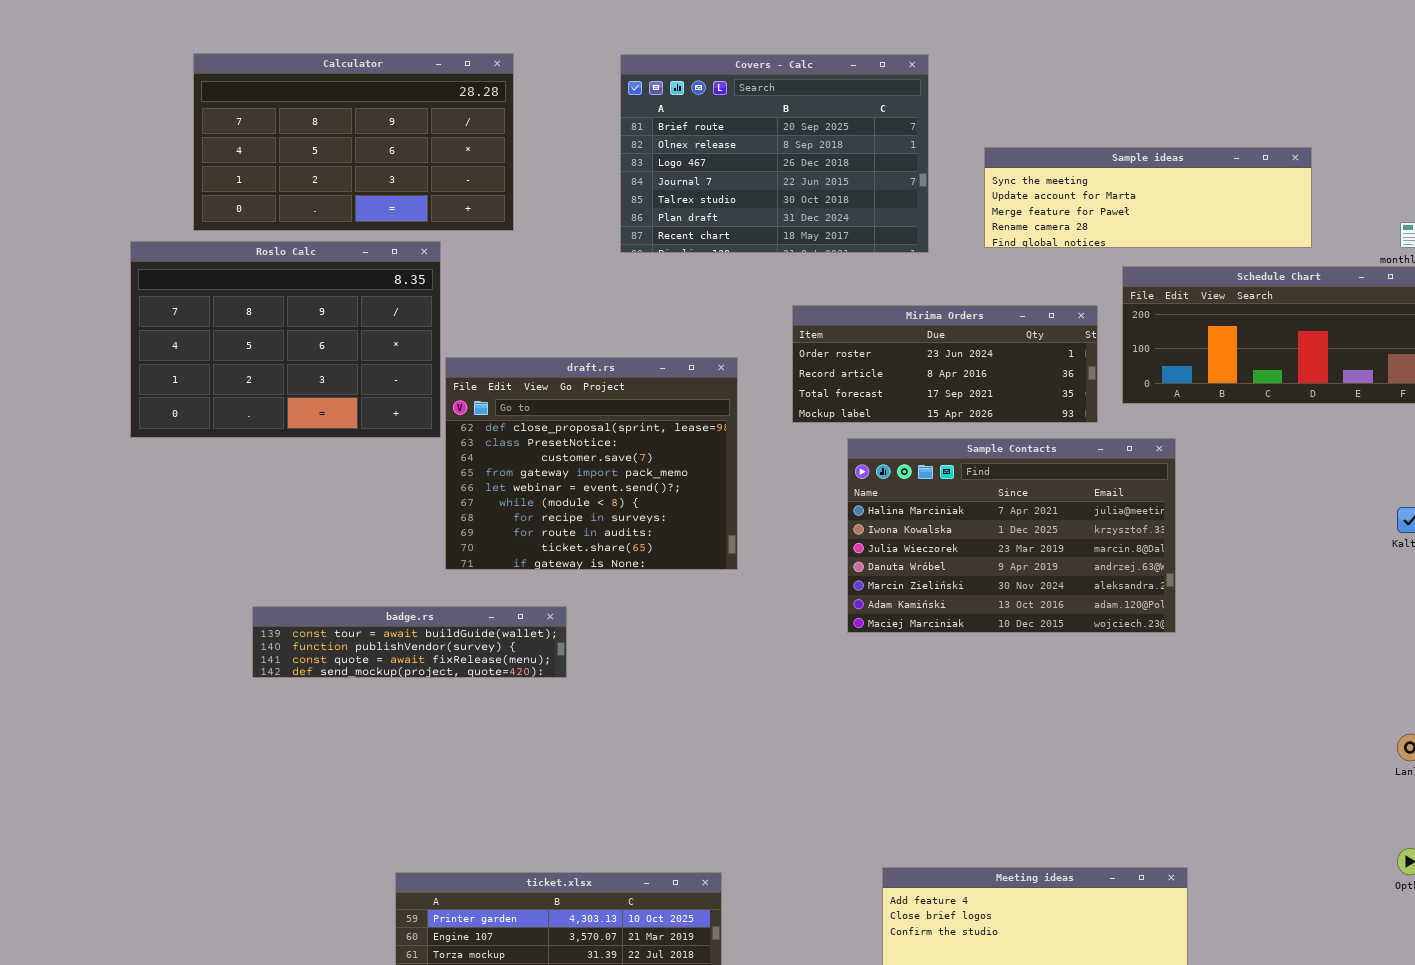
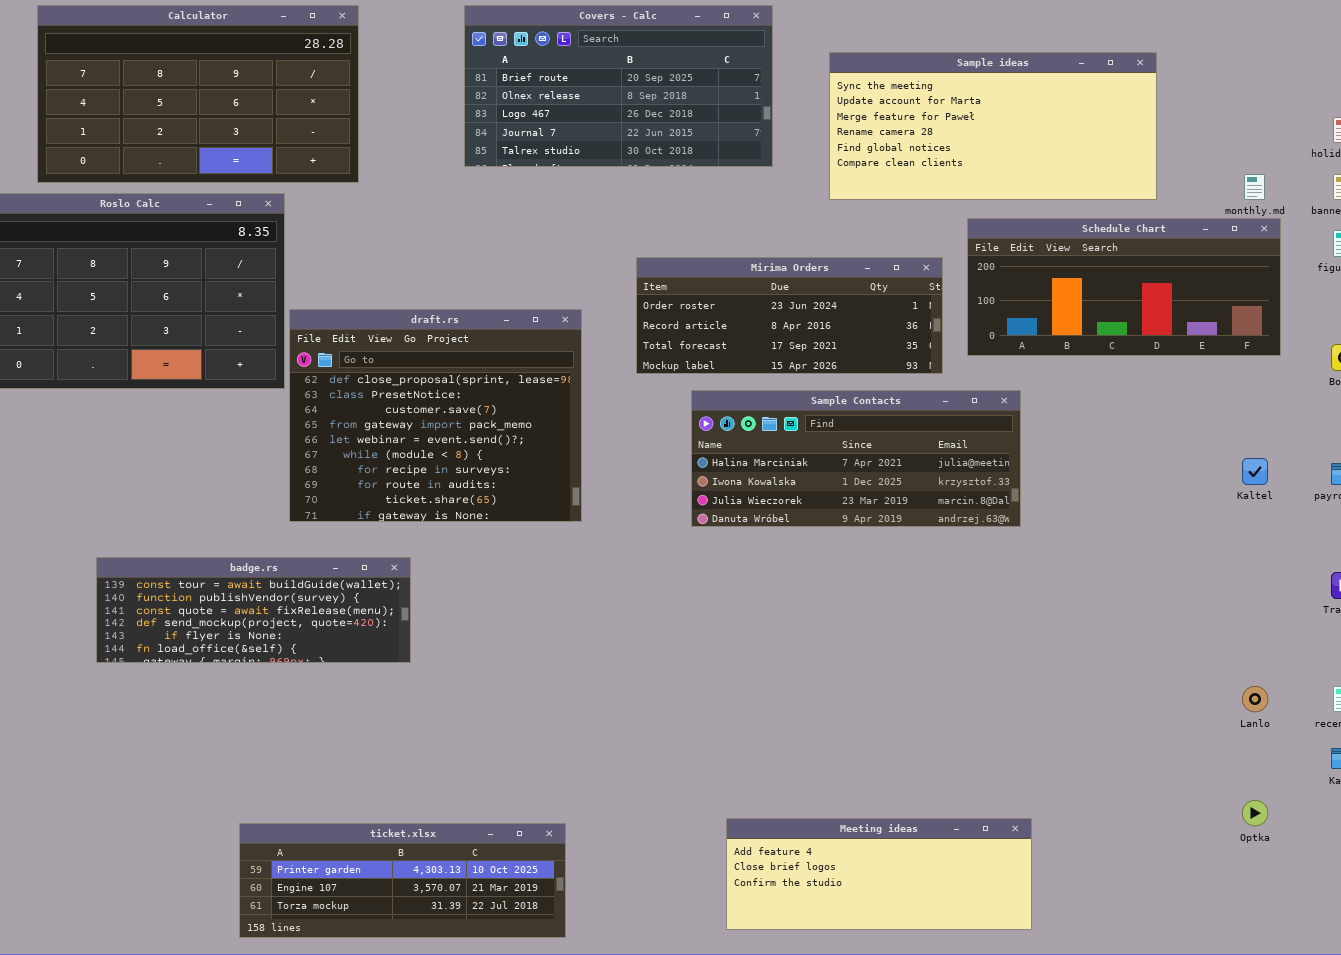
Covers - Calc: [620,54,929,253] -> [464,5,773,167], resized
Sample ideas: [984,147,1312,248] -> [829,52,1157,200], resized
Sample Contacts: [847,438,1176,633] -> [691,390,1021,527], resized
badge.rs: [252,606,567,678] -> [96,557,411,663], resized

